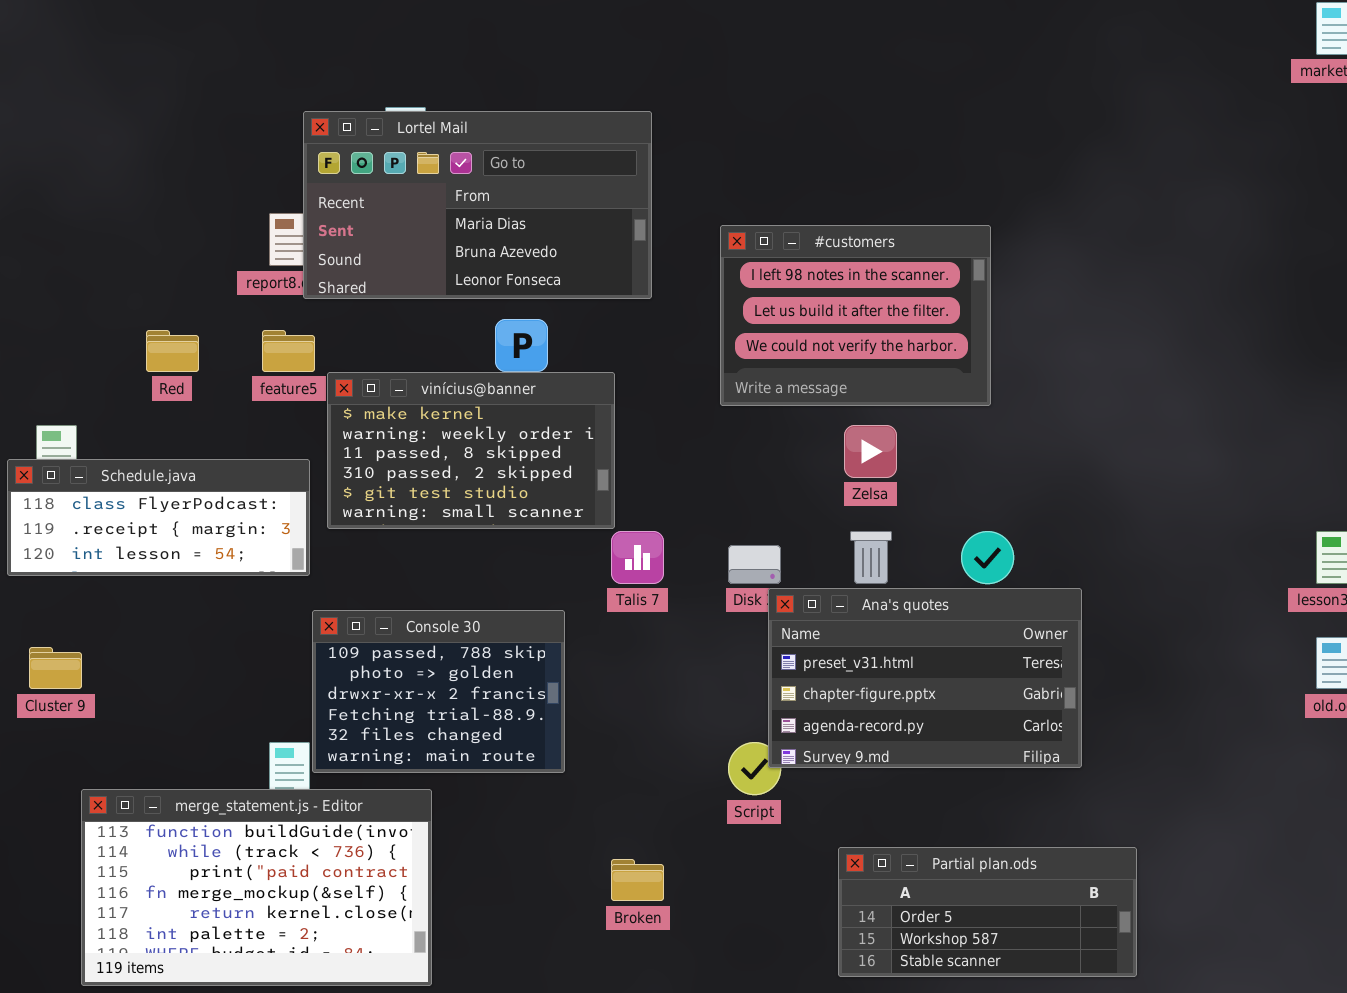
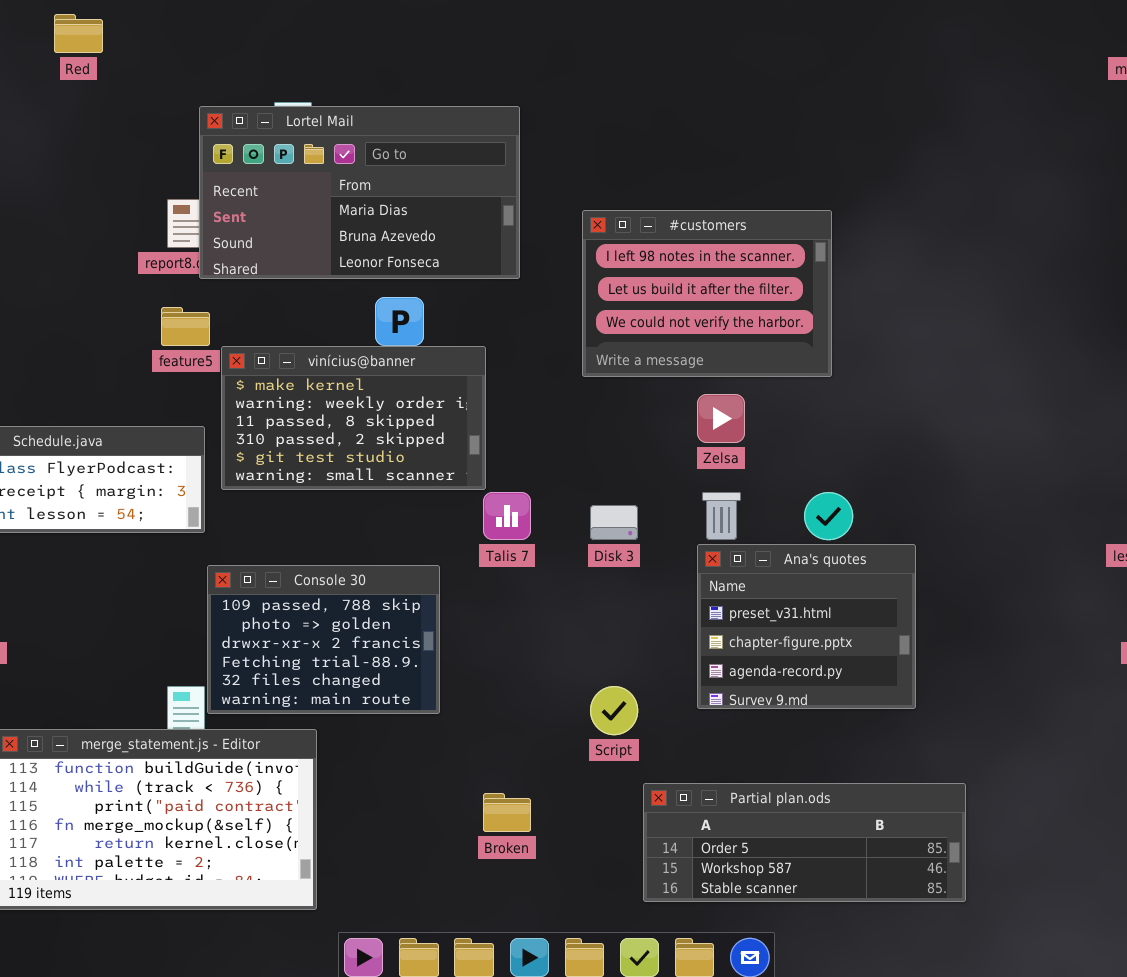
Red: [146,330,199,372] -> [54,14,103,53], moved
Ana's quotes: [768,588,1082,768] -> [697,544,916,709], resized
Partial plan.ods: [838,847,1137,977] -> [643,783,966,902], resized

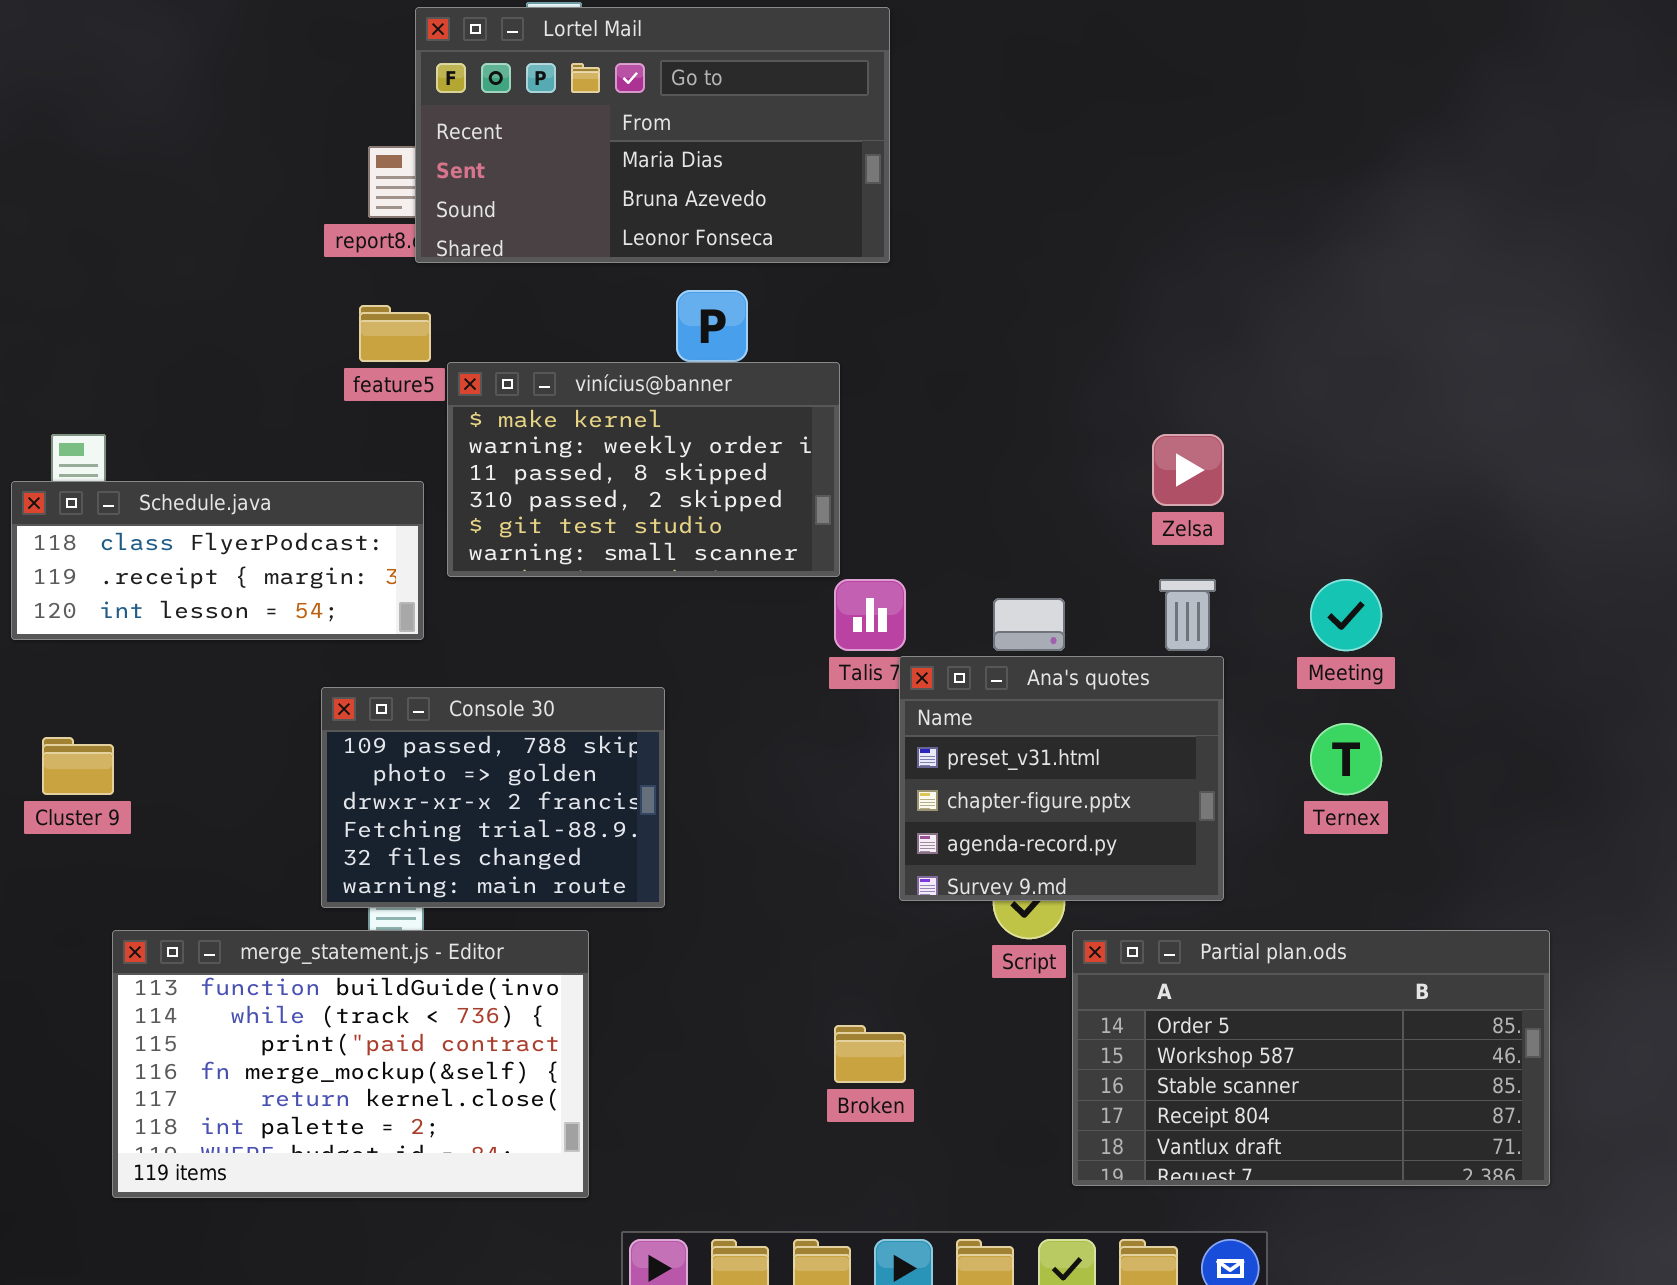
#customers: [582,210,832,377] -> none, closed
Ana's quotes: [697,544,916,709] -> [899,656,1224,901], moved
Console 30: [207,565,440,714] -> [321,687,665,908], moved
Partial plan.ods: [643,783,966,902] -> [1072,930,1550,1186], resized

